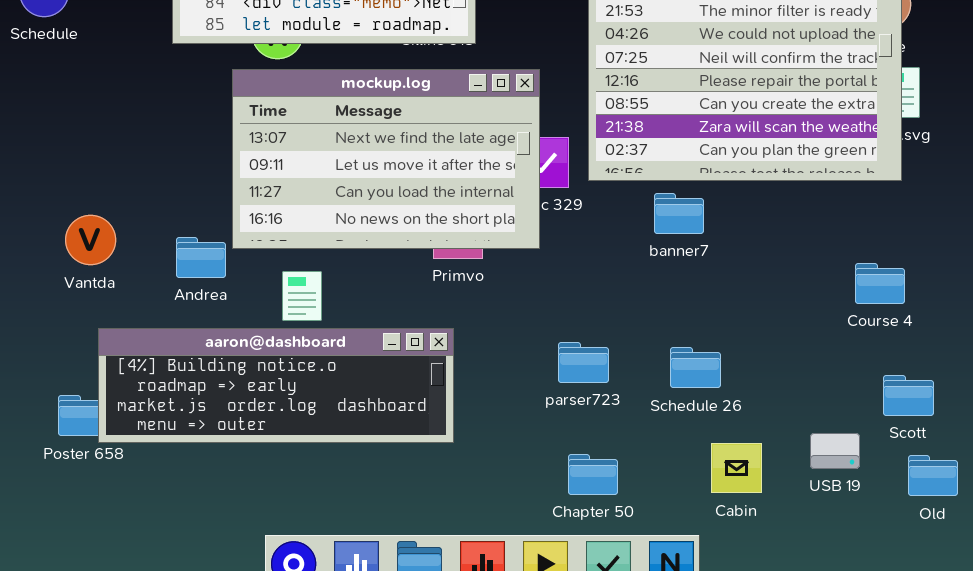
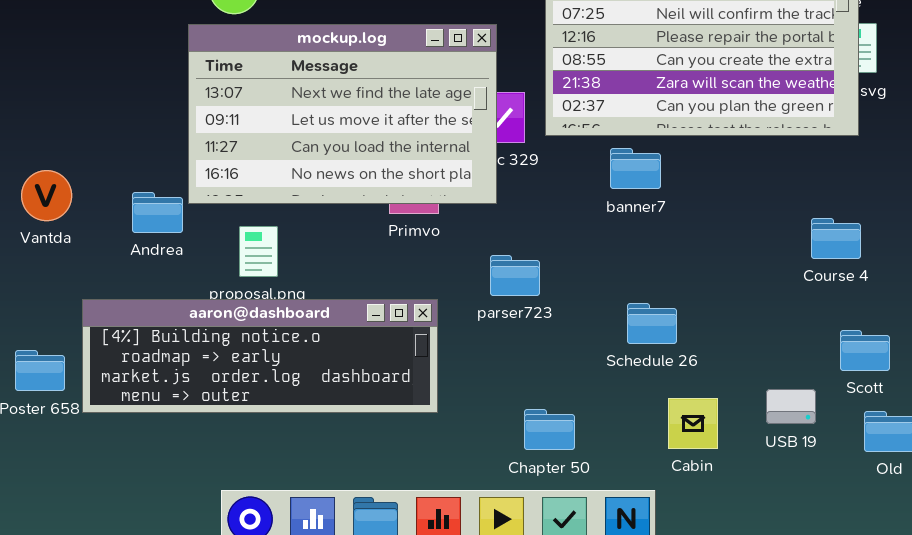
aaron@dashboard: [98,328,454,443] -> [82,299,438,413], moved
parser723: [558,342,609,383] -> [490,255,540,296], moved

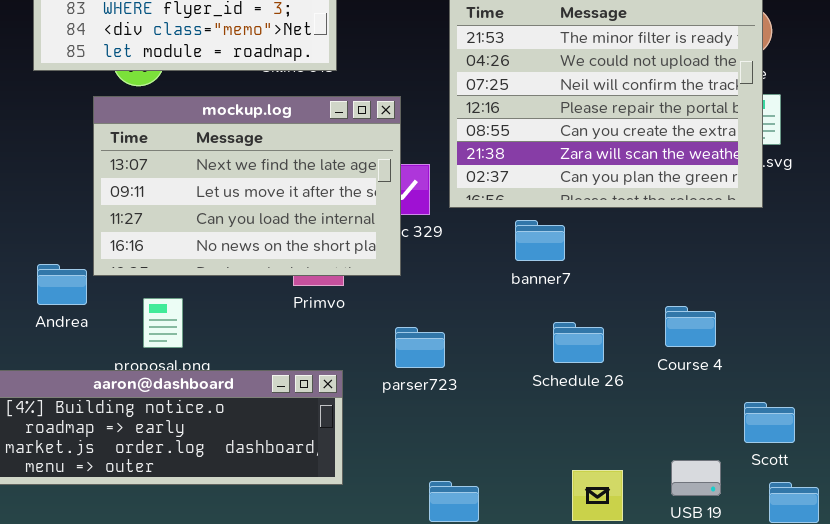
Course 4: [811,218,861,259] -> [665,306,716,347], moved
Schedule 26: [627,303,677,344] -> [553,322,604,363], moved

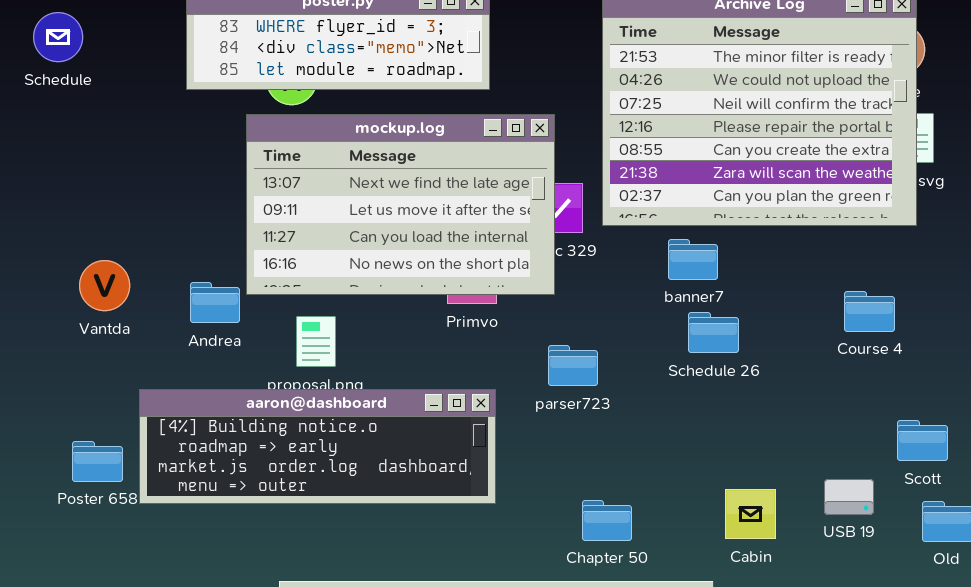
Course 4: [665,306,716,347] -> [844,291,895,332], moved
Schedule 26: [553,322,604,363] -> [688,312,739,353], moved

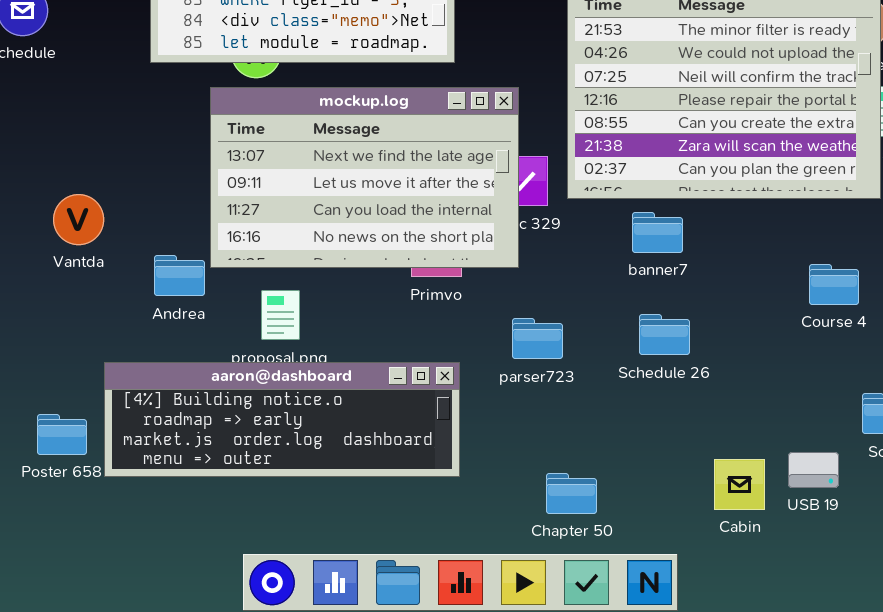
Vantda: [79,260,130,311] -> [53,194,104,245], moved
Schedule 26: [688,312,739,353] -> [639,314,690,355], moved
Cabin: [725,489,776,539] -> [714,459,765,510], moved

